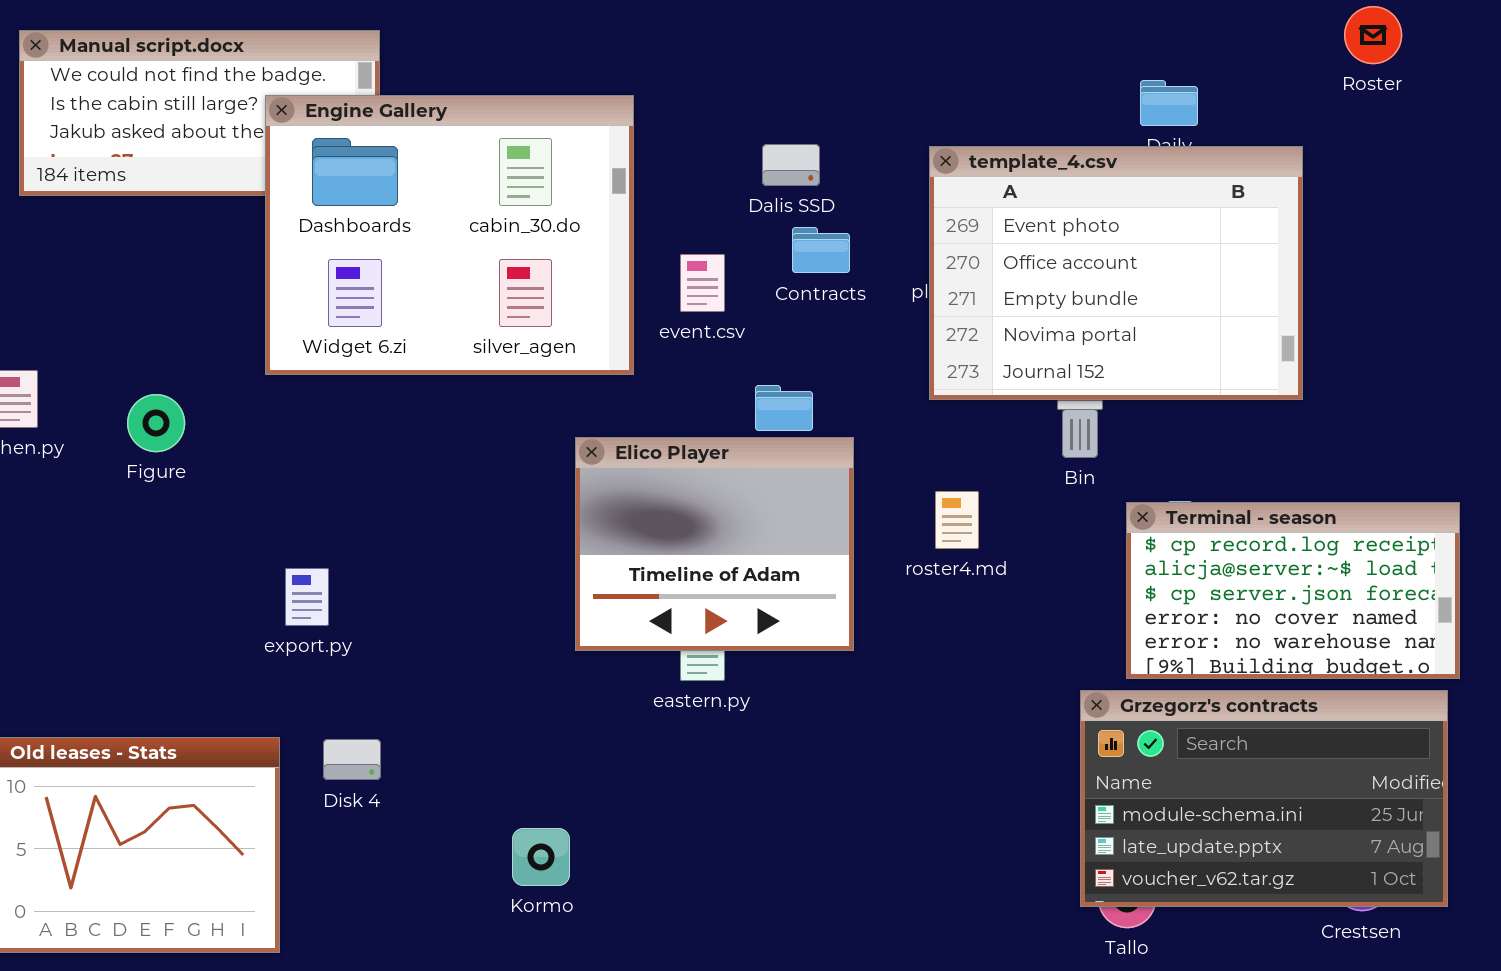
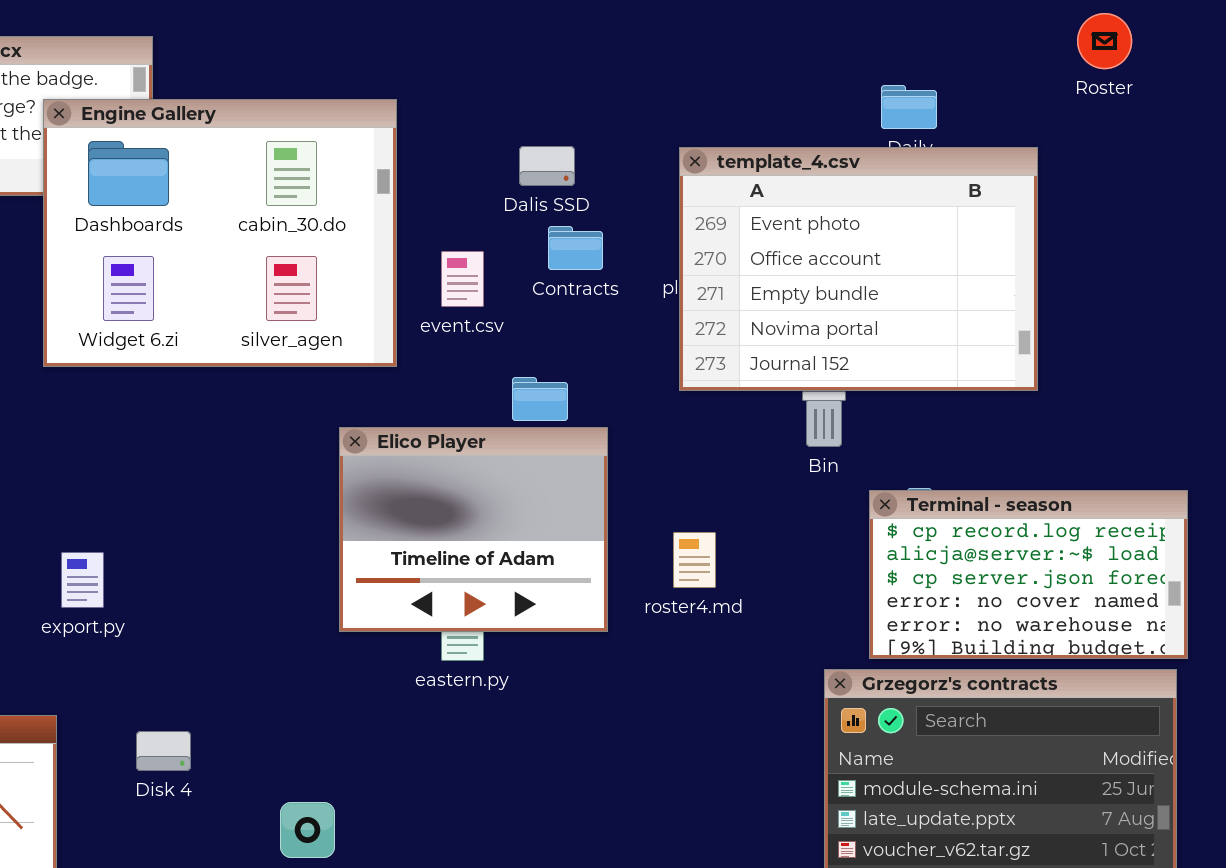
roster4.md: [935,491,979,549] -> [673,532,716,588], moved
Disk 4: [323,739,381,780] -> [136,731,191,771], moved

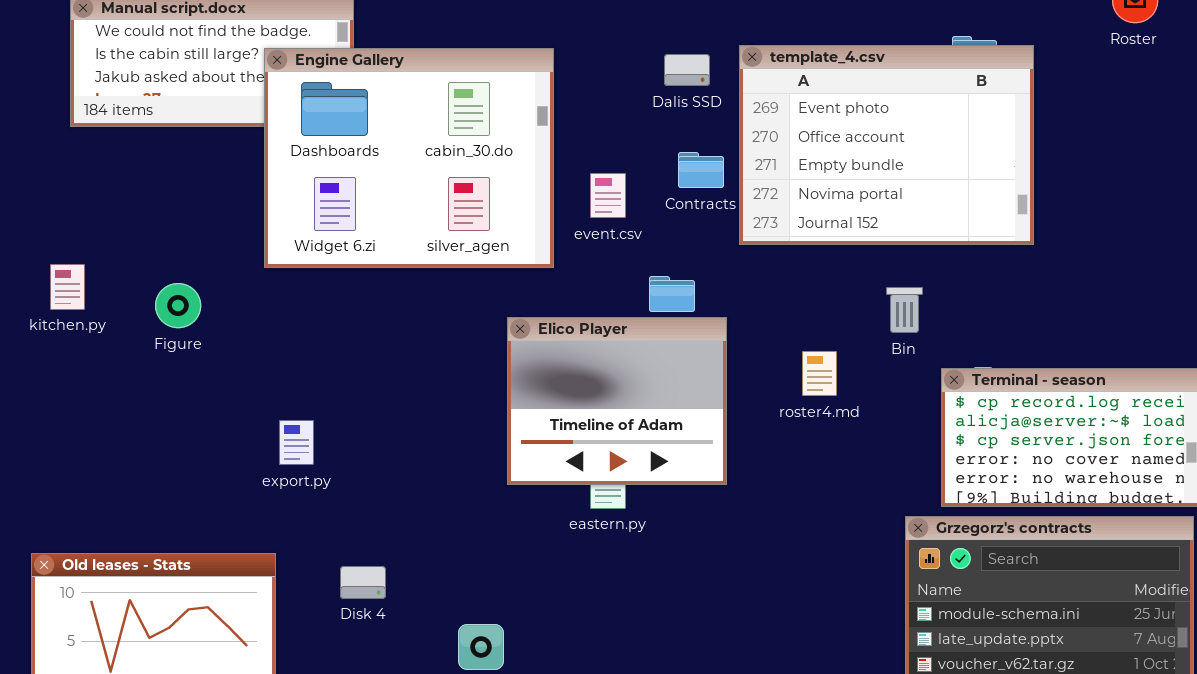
Dalis SSD: [519,146,575,186] -> [664,54,710,86], moved
template_4.csv: [679,147,1038,391] -> [739,45,1034,245], moved
roster4.md: [673,532,716,588] -> [802,351,837,396], moved

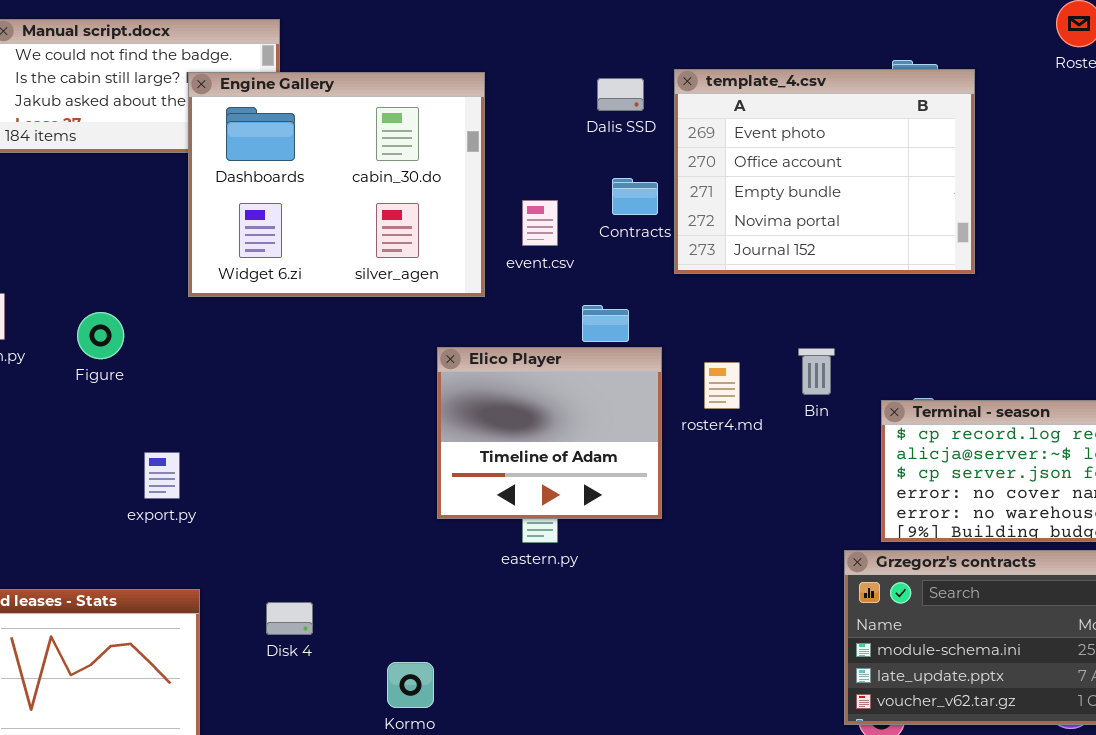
Bin: [886,287,923,333] -> [798,348,835,395], moved
roster4.md: [802,351,837,396] -> [704,362,740,409], moved
export.py: [279,420,314,465] -> [144,452,180,499], moved

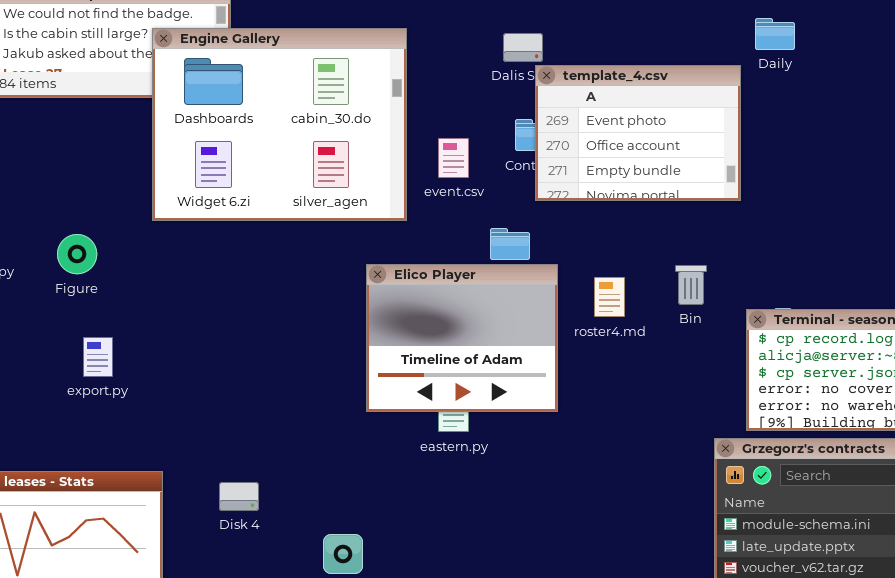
template_4.csv: [674,69,975,274] -> [535,65,741,201], moved, resized
export.py: [144,452,180,499] -> [83,337,113,377], moved

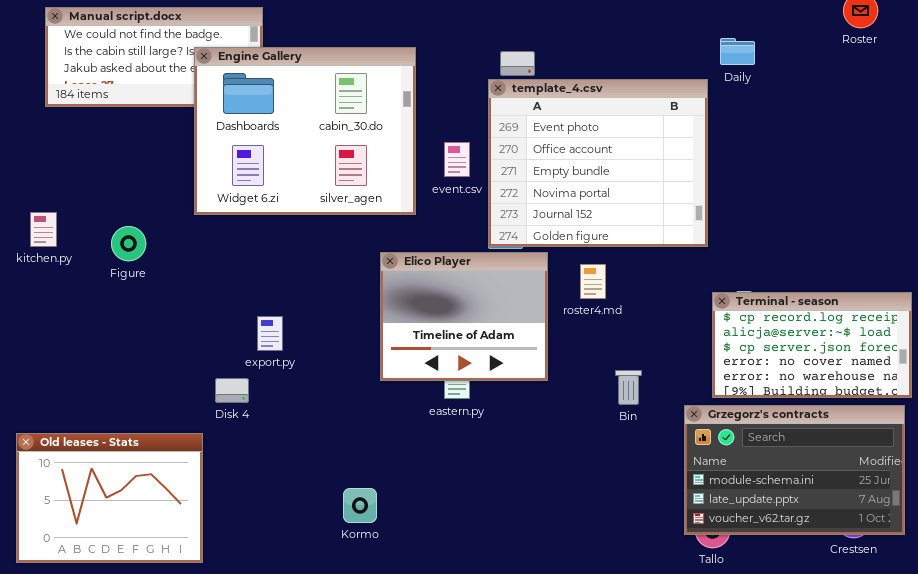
template_4.csv: [535,65,741,201] -> [488,79,708,247], resized
Bin: [675,265,707,305] -> [615,370,642,405], moved
export.py: [83,337,113,377] -> [257,316,283,351], moved
Disk 4: [219,482,259,511] -> [215,378,249,403], moved

